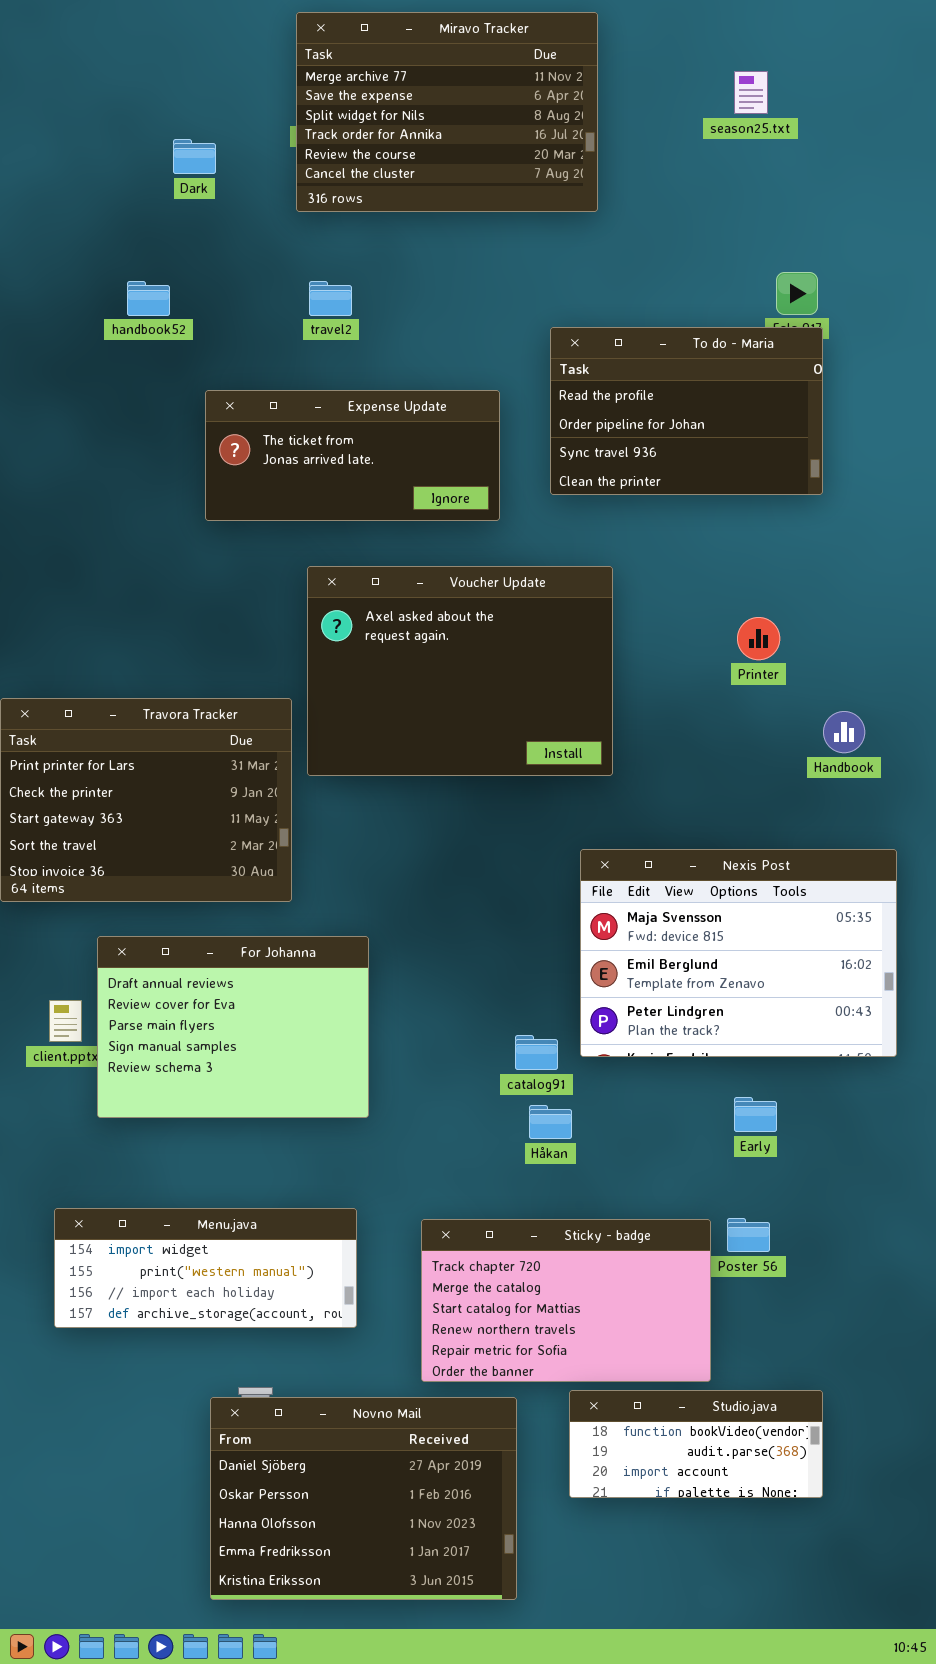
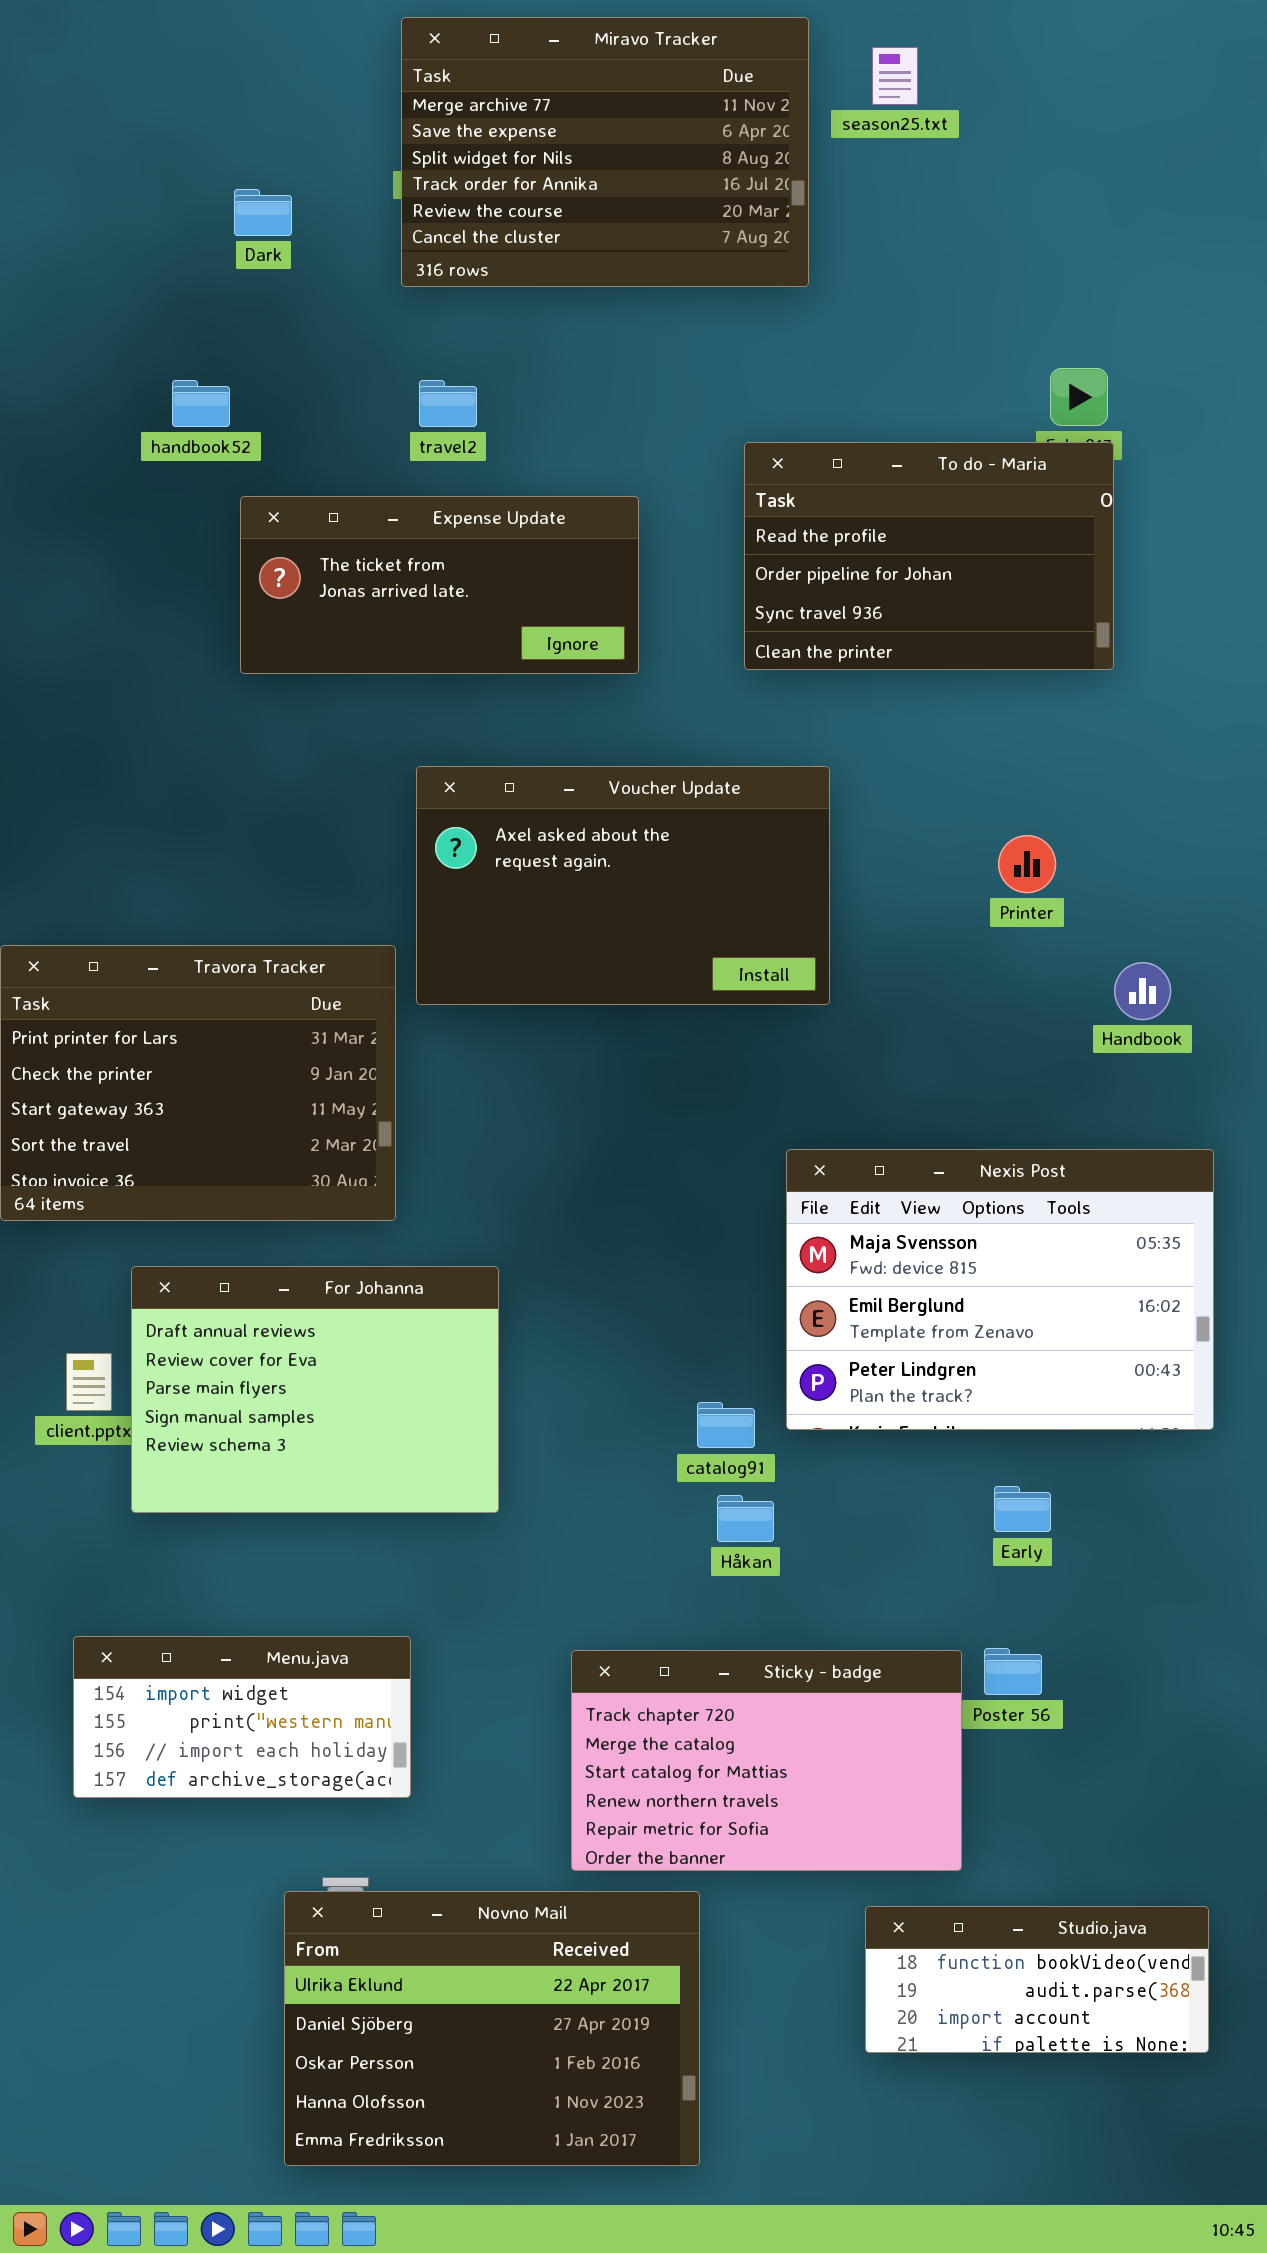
season25.txt: [734,71,768,114] -> [872,47,918,105], moved
Expense Update: [205,390,500,521] -> [240,496,639,674], moved
Voucher Update: [307,566,613,776] -> [416,766,830,1005], resized
Menu.java: [54,1208,357,1328] -> [73,1636,411,1798], resized
Studio.java: [569,1390,823,1498] -> [865,1906,1209,2053], moved
Novno Mail: [210,1397,517,1600] -> [284,1891,700,2166], scrolled up 1 row

